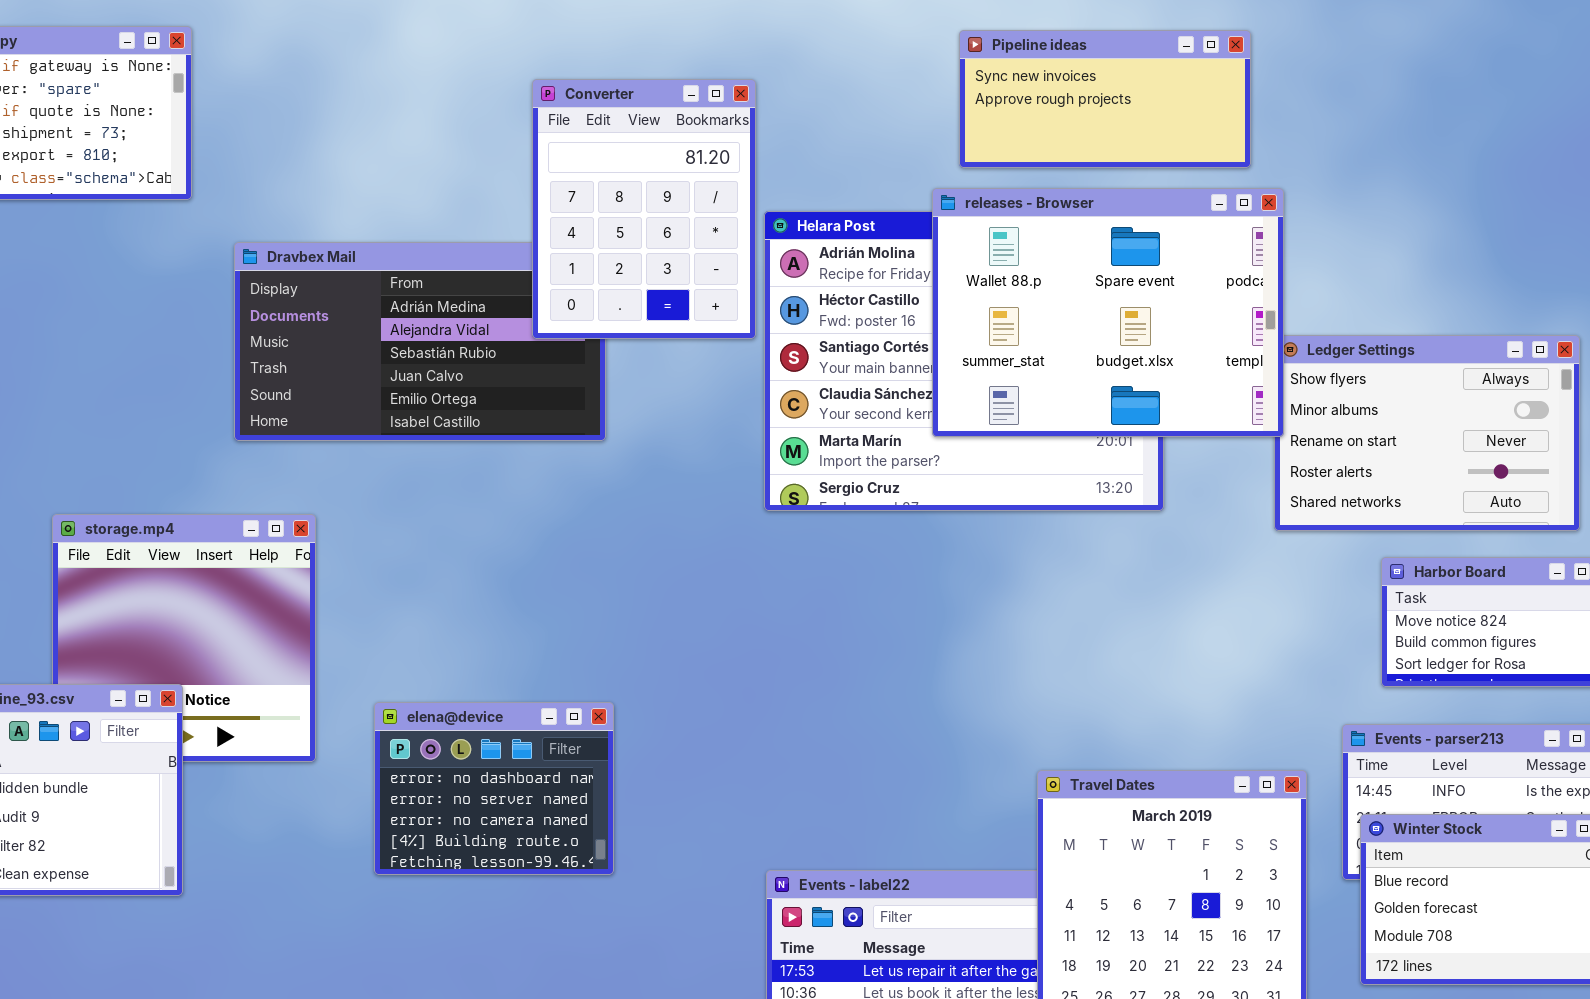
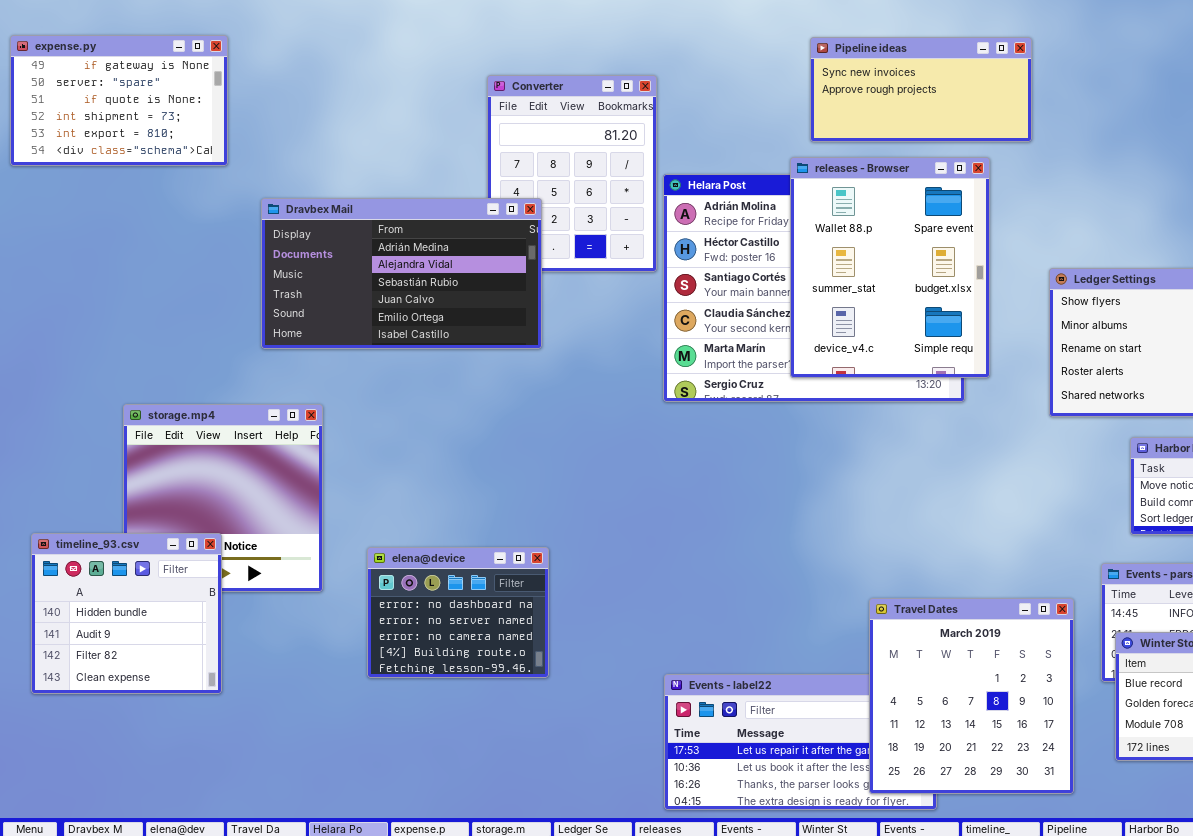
releases - Browser: [932,188,1284,437] -> [790,157,990,378], resized
Dravbex Mail: [234,242,606,441] -> [261,198,542,349], raised

